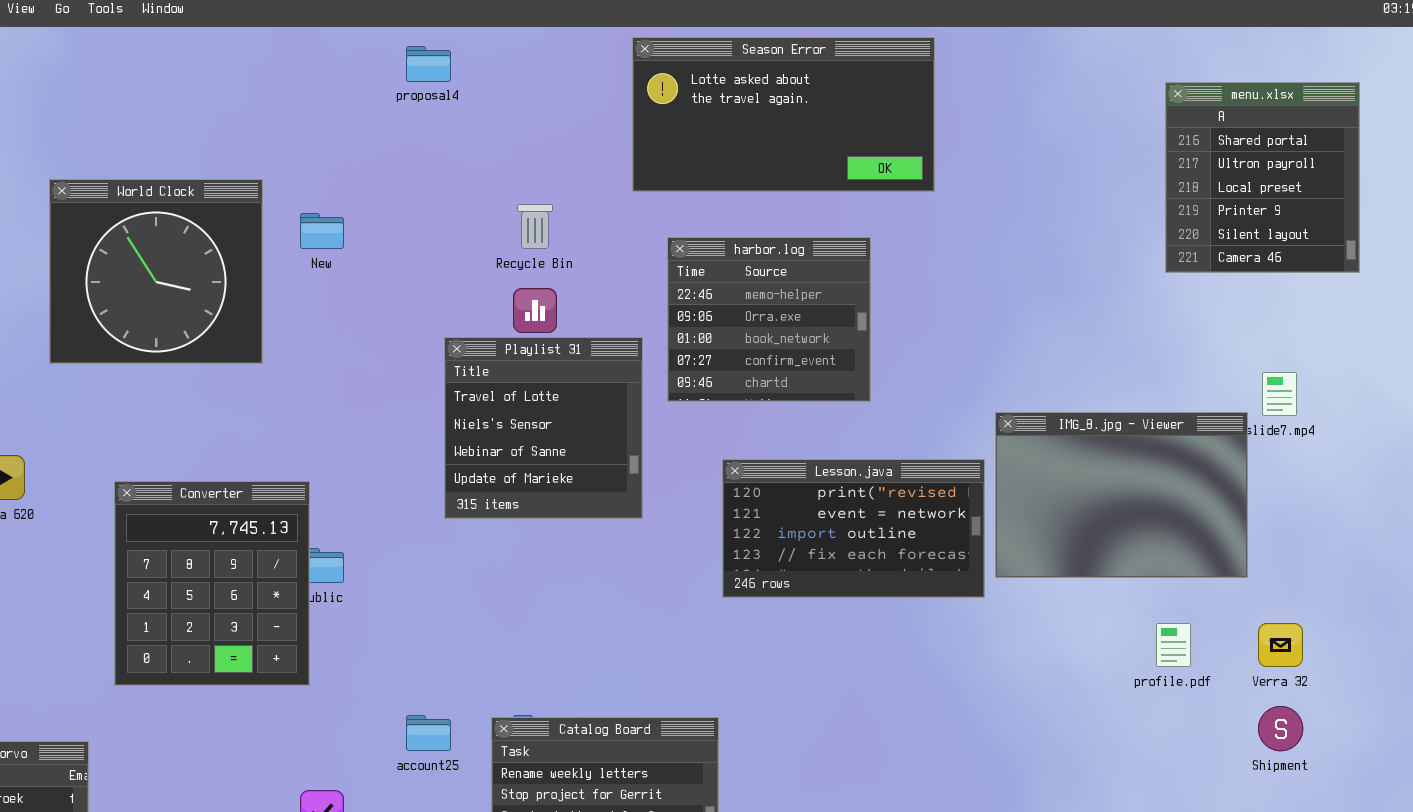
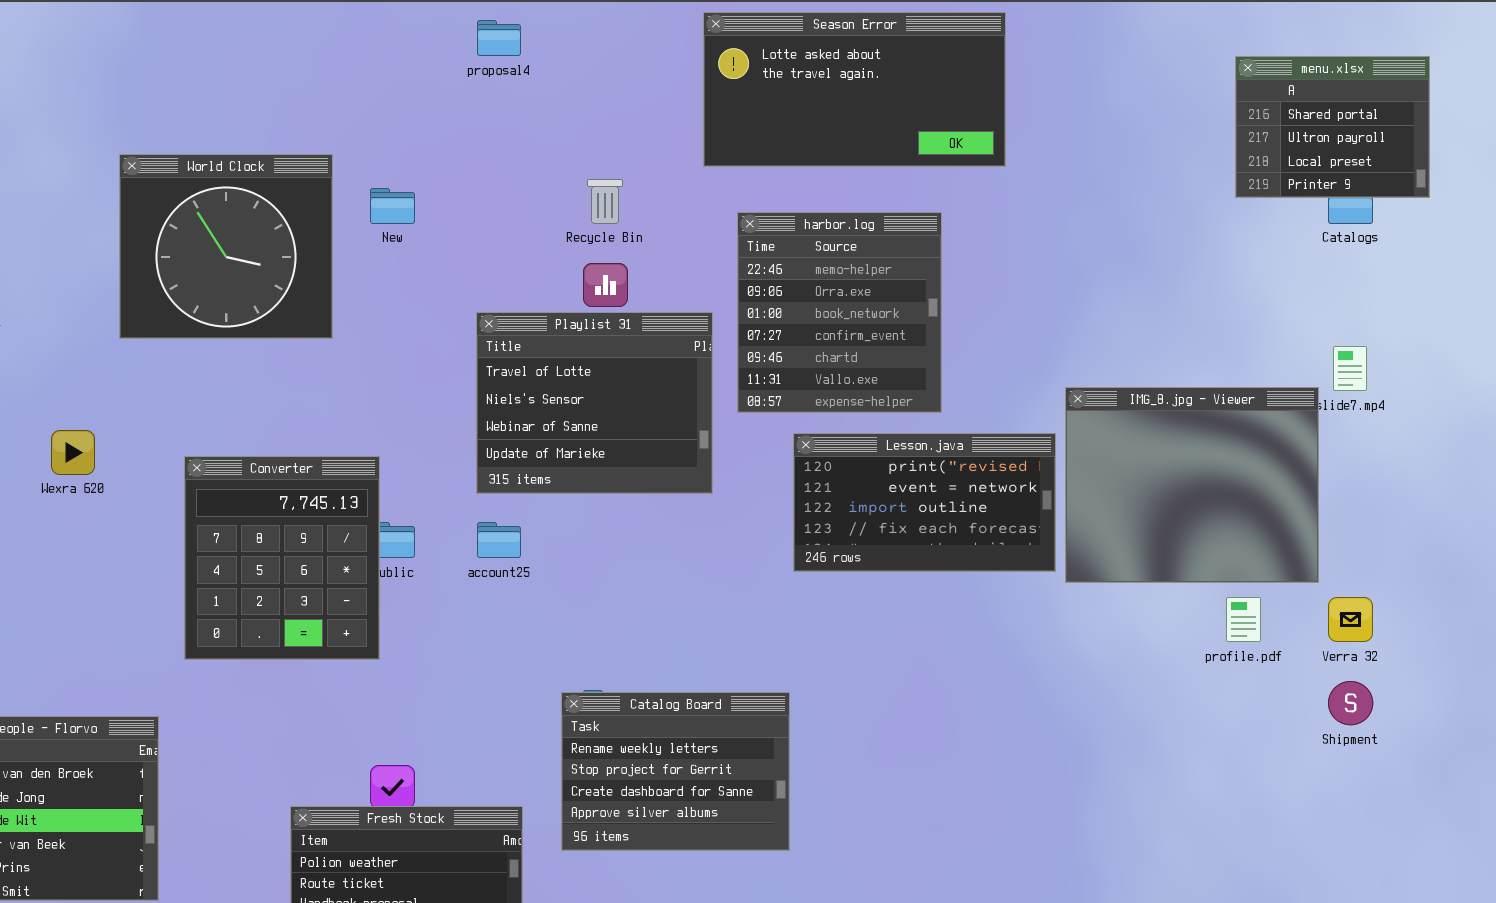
menu.xlsx: [1165,82,1360,273] -> [1235,56,1430,198], resized
harbor.log: [667,237,871,402] -> [737,212,942,413], resized
Playlist 31: [444,337,643,519] -> [476,312,713,494], resized
IMG_8.jpg - Viewer: [995,412,1248,578] -> [1065,387,1319,583], resized
account25: [406,715,451,751] -> [477,522,521,558], moved

